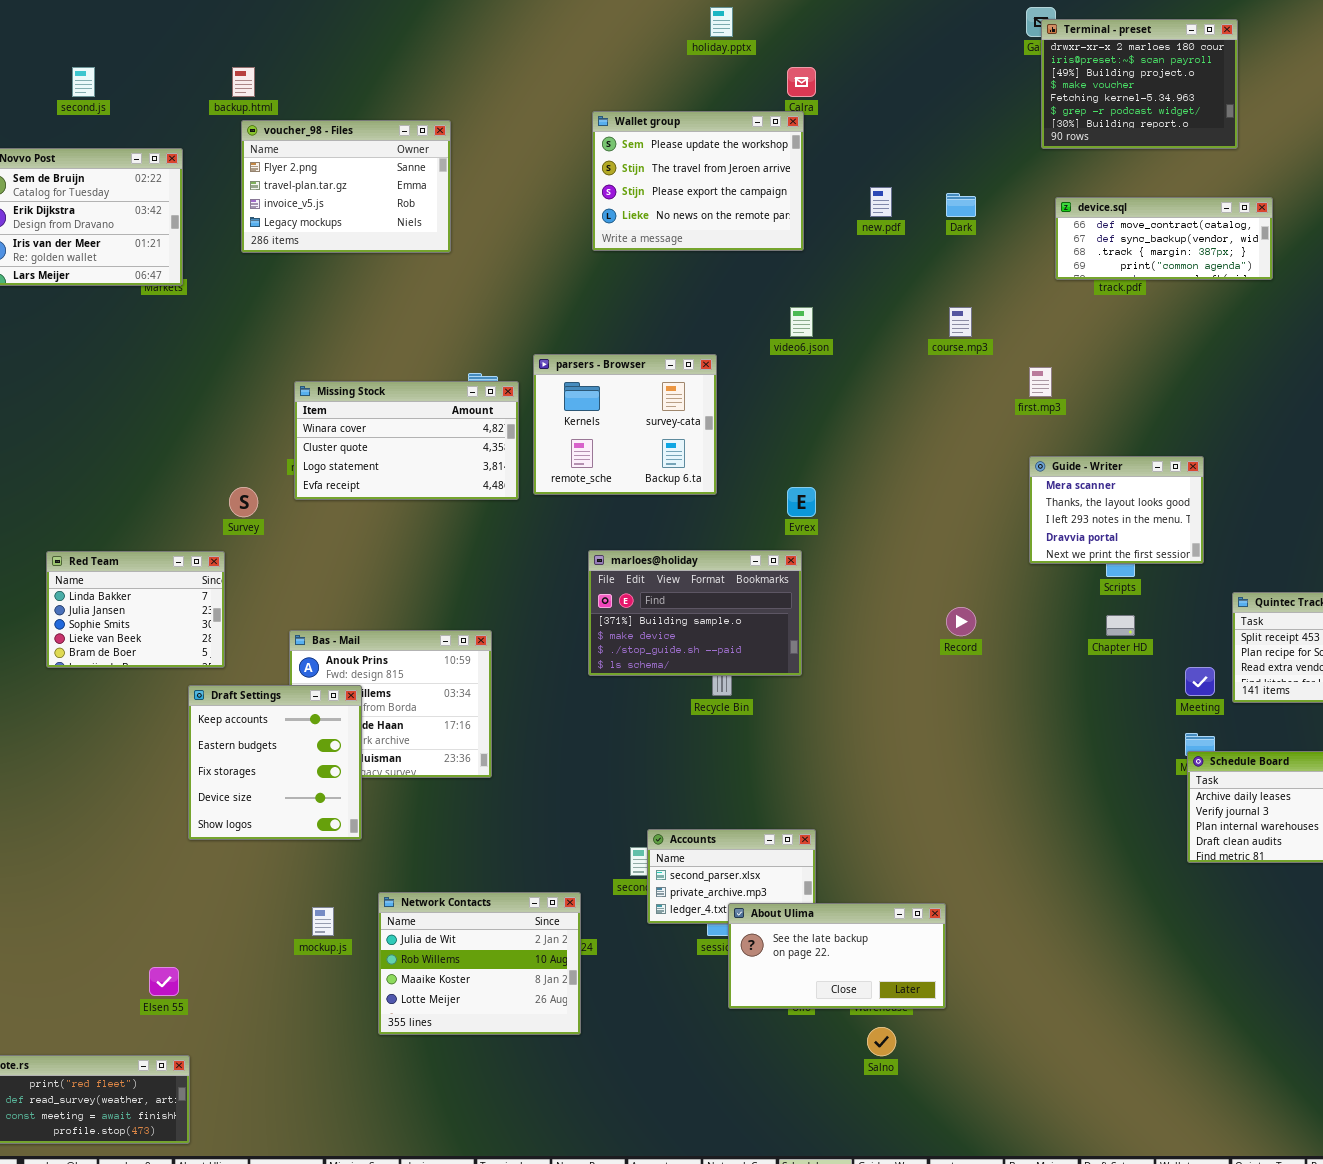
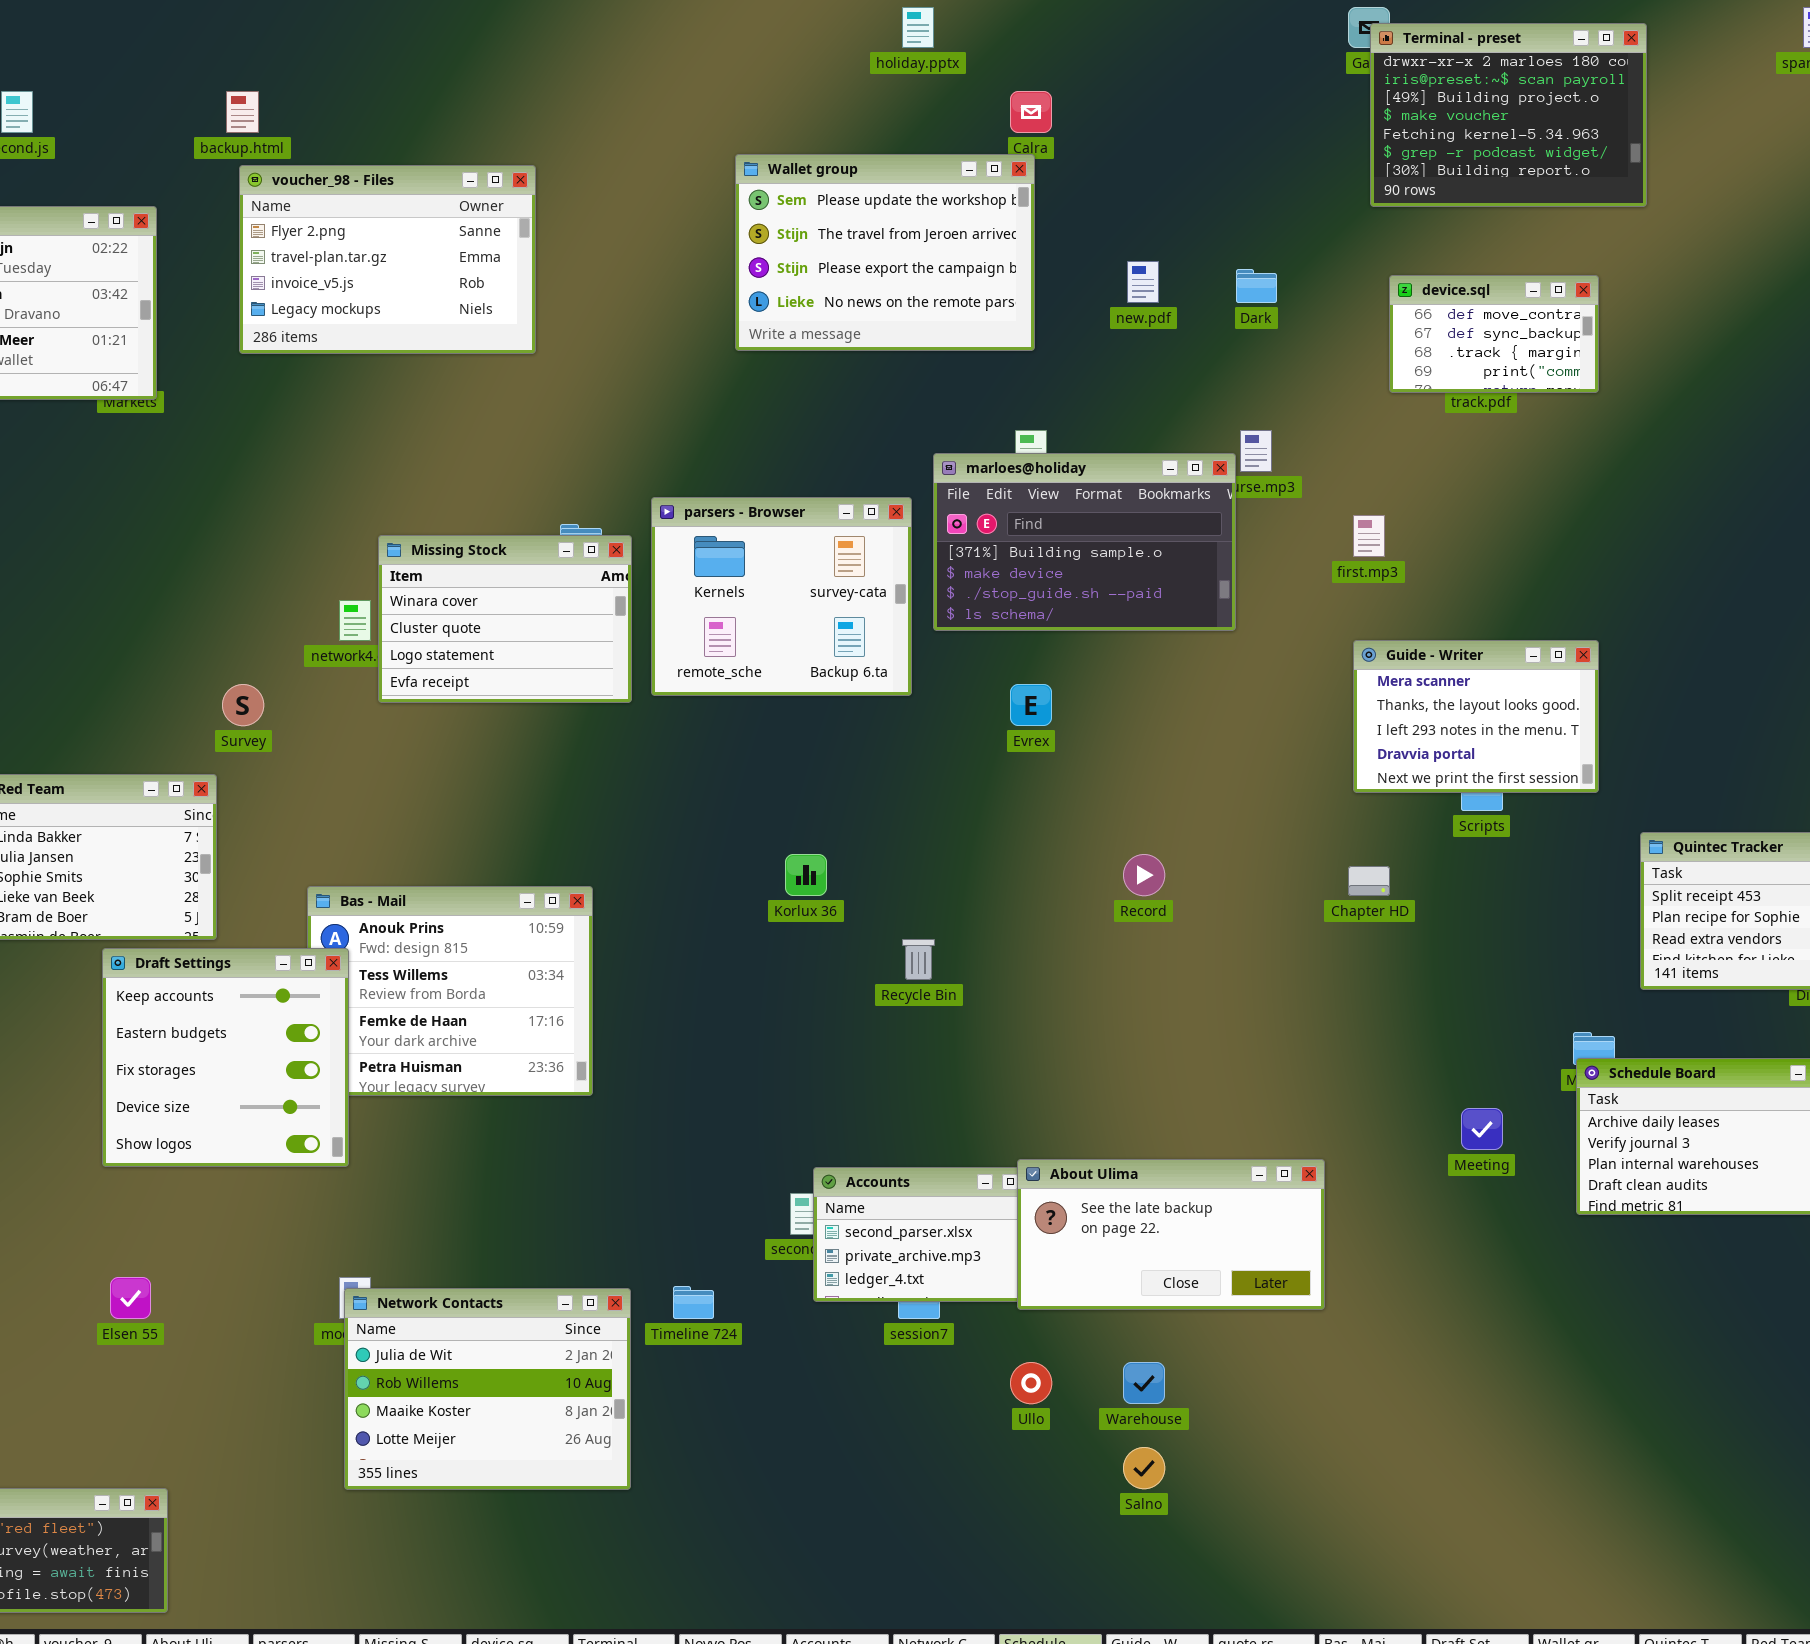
device.sql: [1055,197,1273,280] -> [1389,275,1599,393], resized
Missing Stock: [294,381,519,500] -> [378,535,632,703], resized
marloes@holiday: [588,550,802,676] -> [933,453,1236,631], moved
Record: [946,607,976,636] -> [1123,854,1165,896], moved
Chapter HD: [1106,615,1135,636] -> [1348,866,1390,896], moved
Meeting: [1185,667,1215,696] -> [1461,1108,1503,1150], moved
Draft Settings: [188,685,362,840] -> [102,948,349,1167], moved
Network Contacts: [378,892,581,1035] -> [344,1288,631,1490], moved
About Ulima: [728,903,946,1009] -> [1017,1159,1325,1310], moved
Elsen 55: [149,967,179,996] -> [110,1277,151,1319], moved

